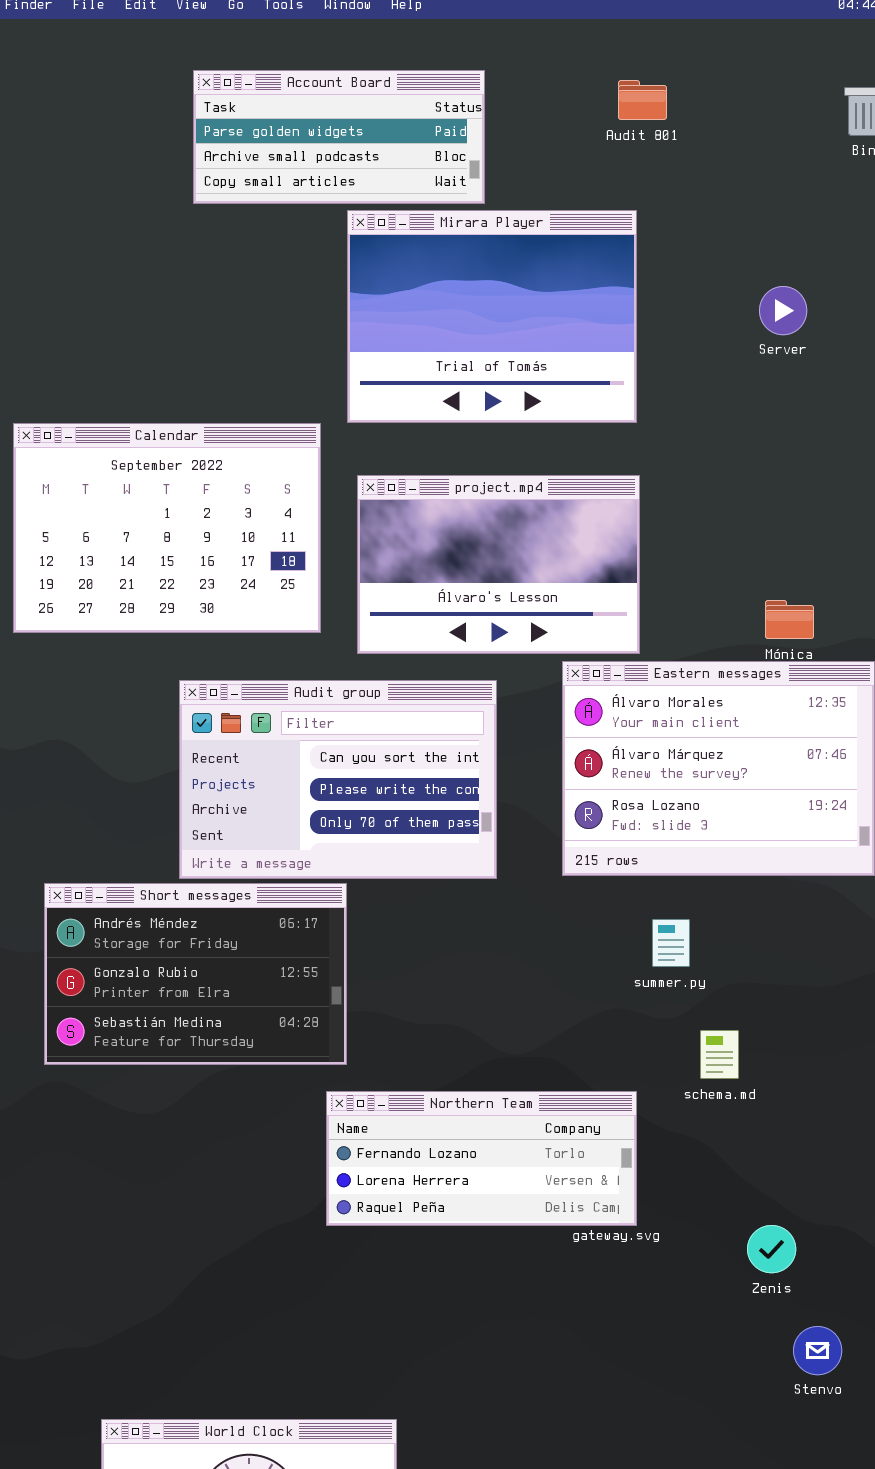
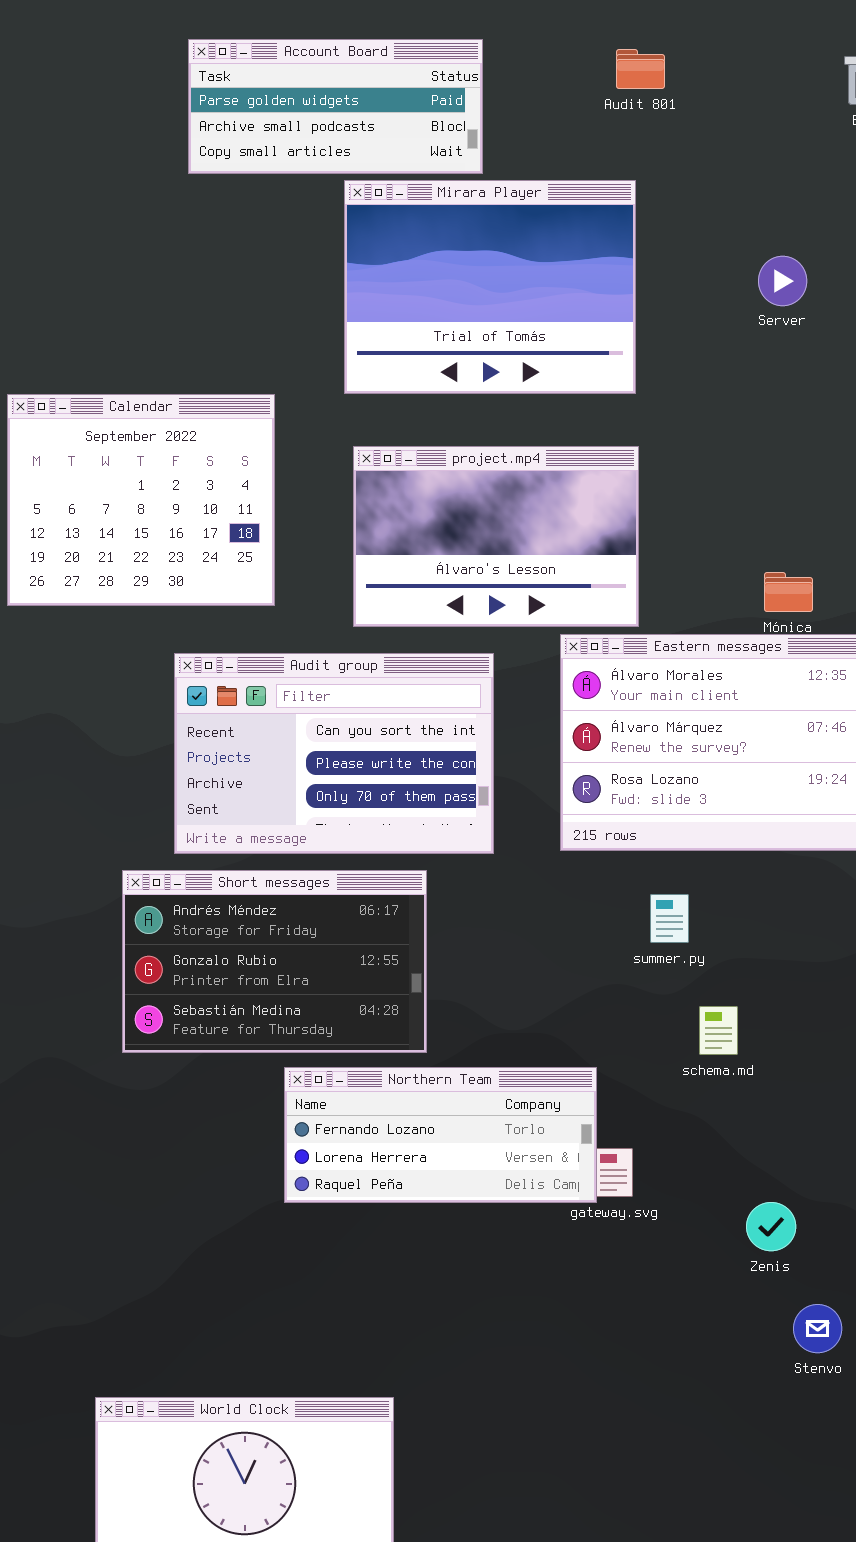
Calendar: [13,423,321,633] -> [7,394,275,606], resized
Short messages: [44,883,347,1065] -> [122,870,427,1053], moved
Northern Team: [326,1091,637,1226] -> [284,1067,597,1203], moved

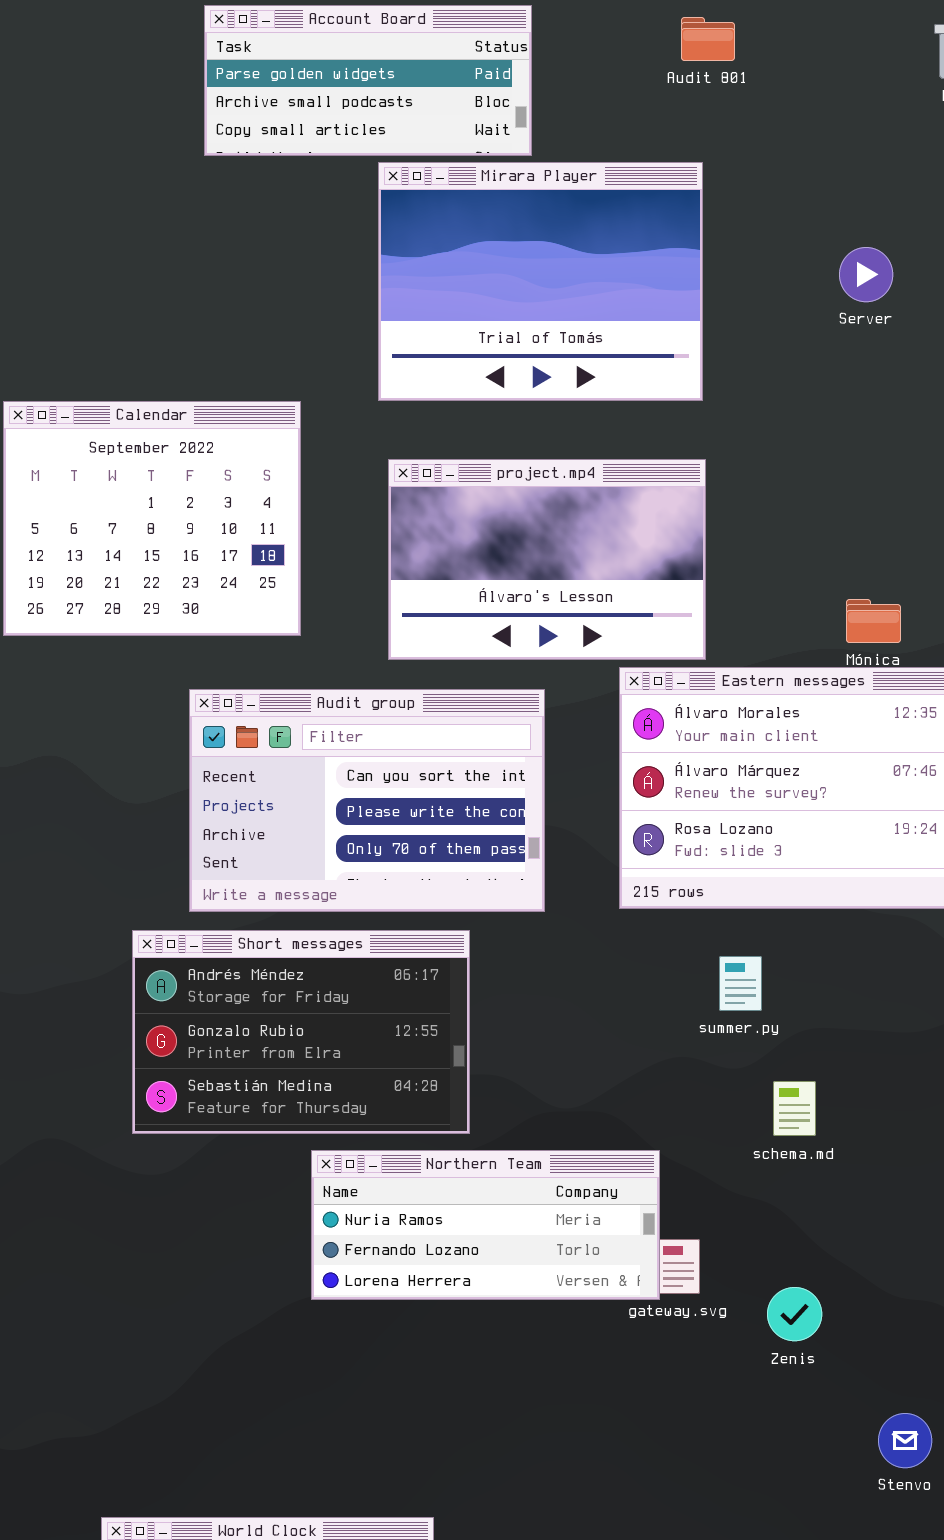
Northern Team: [284,1067,597,1203] -> [311,1150,660,1300], scrolled up 1 row
Zenis: [746,1202,796,1251] -> [767,1287,822,1341], moved

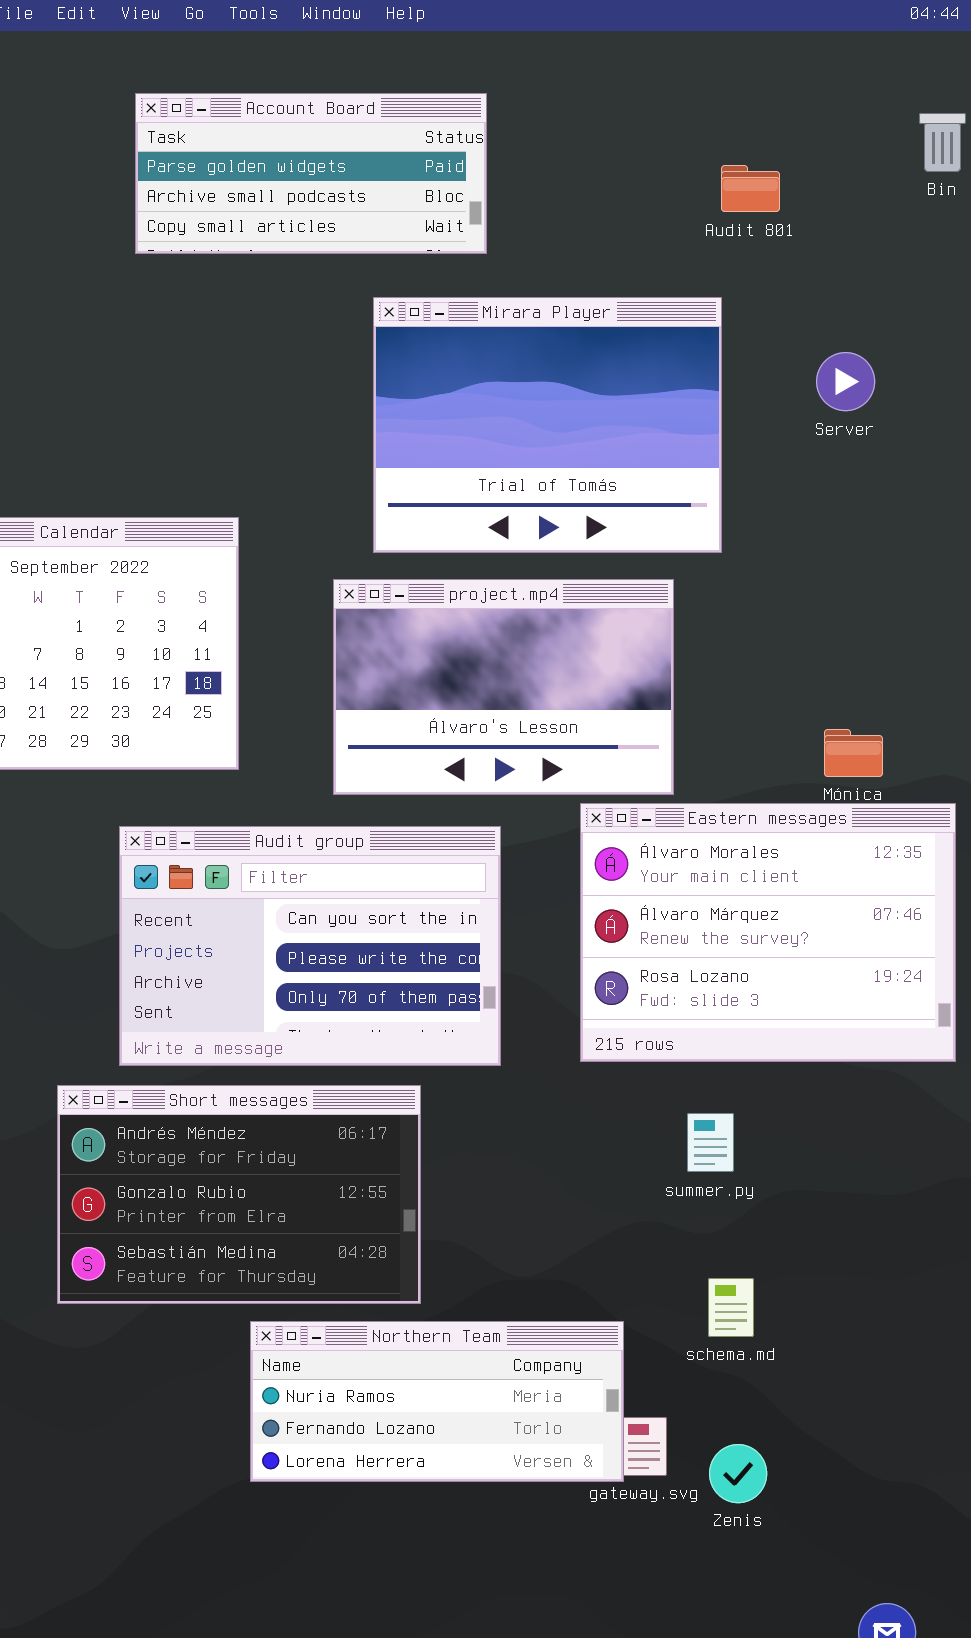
Audit 801: [681,17,735,61] -> [721,165,780,212], moved
Mirara Player: [378,162,703,401] -> [373,297,722,553], moved
schema.md: [773,1081,816,1136] -> [708,1278,754,1337], moved
Zenis: [767,1287,822,1341] -> [709,1444,767,1503], moved

